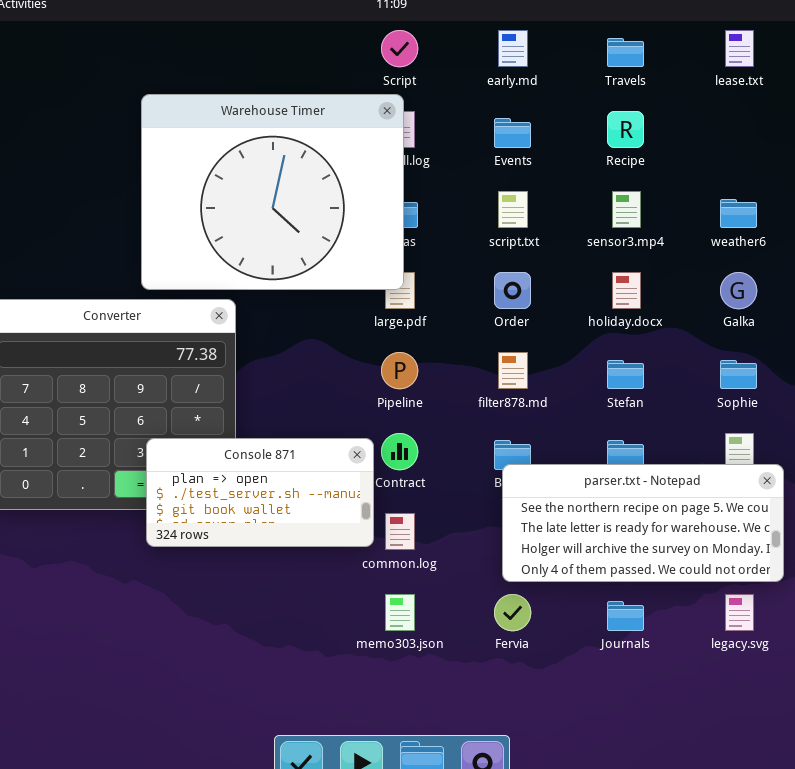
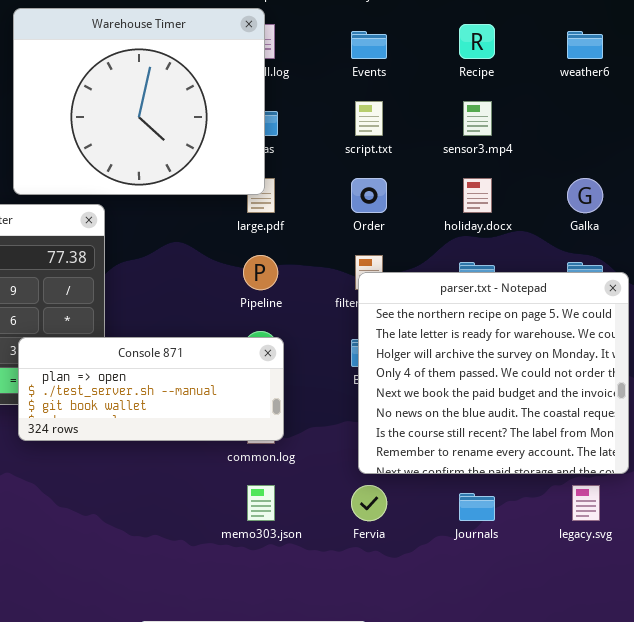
weather6: [720,199,757,228] -> [567,31,603,59], moved
Console 871: [146,438,374,547] -> [18,337,284,441], resized
parser.txt - Notepad: [502,464,784,582] -> [358,272,629,474], resized

